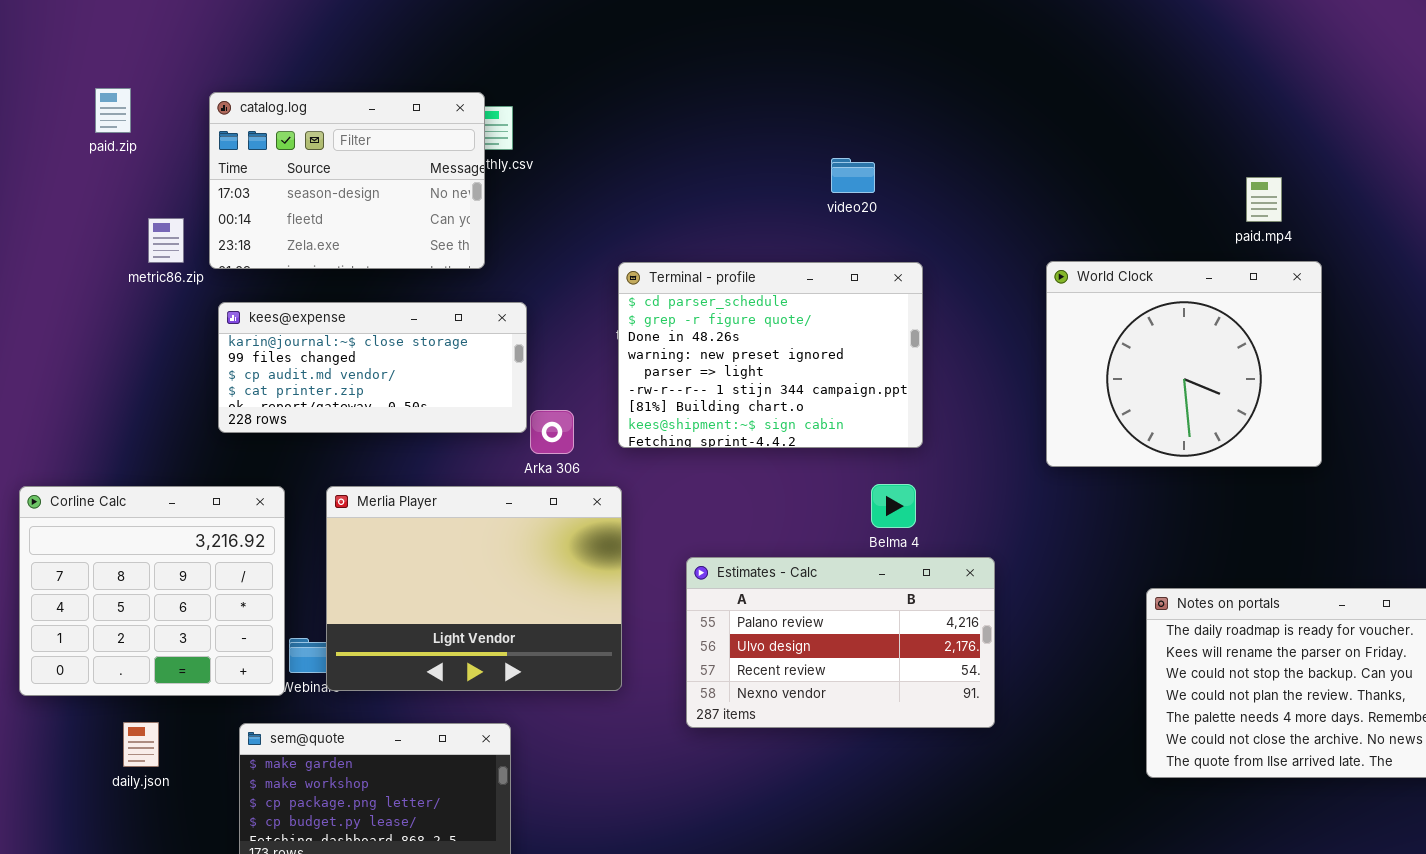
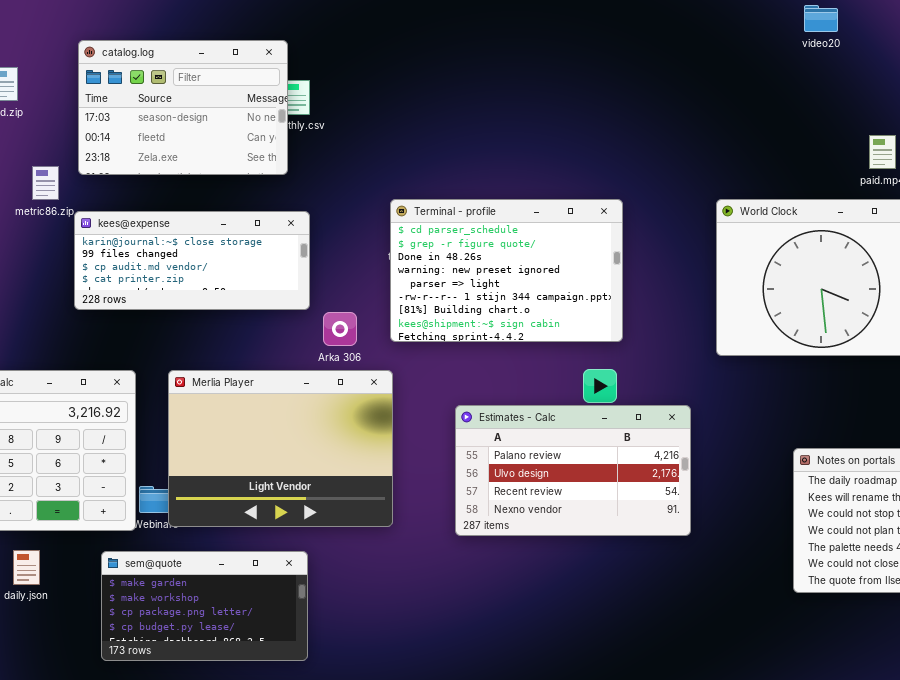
catalog.log: [209,92,485,269] -> [78,40,288,175], moved
video20: [831,158,875,193] -> [804,5,838,32], moved
kees@expense: [218,302,527,433] -> [74,211,310,310], moved
Estimates - Calc: [686,557,995,728] -> [455,405,691,536], moved

